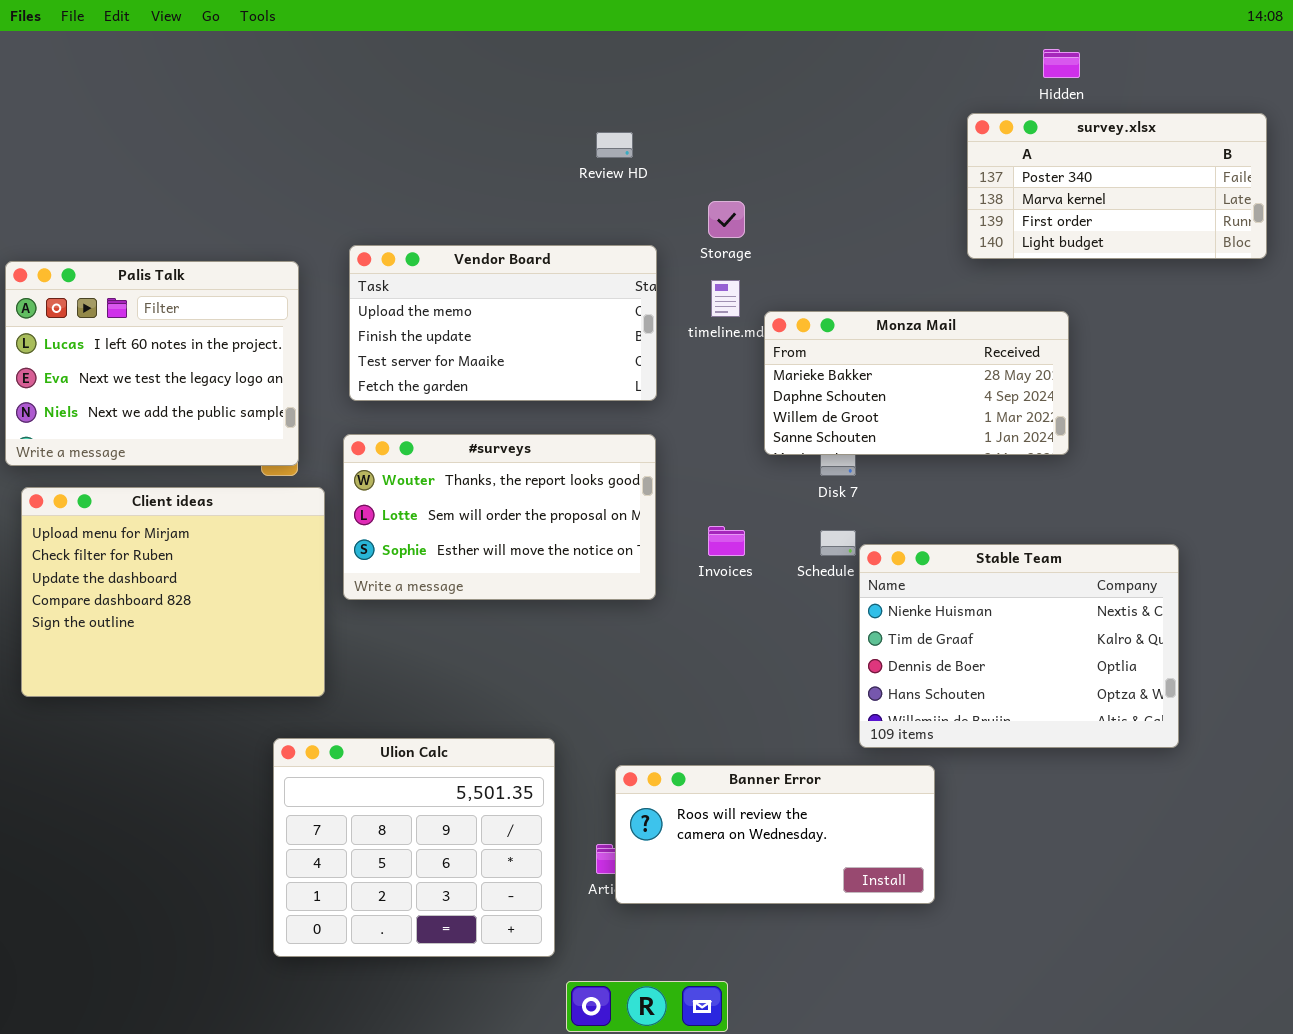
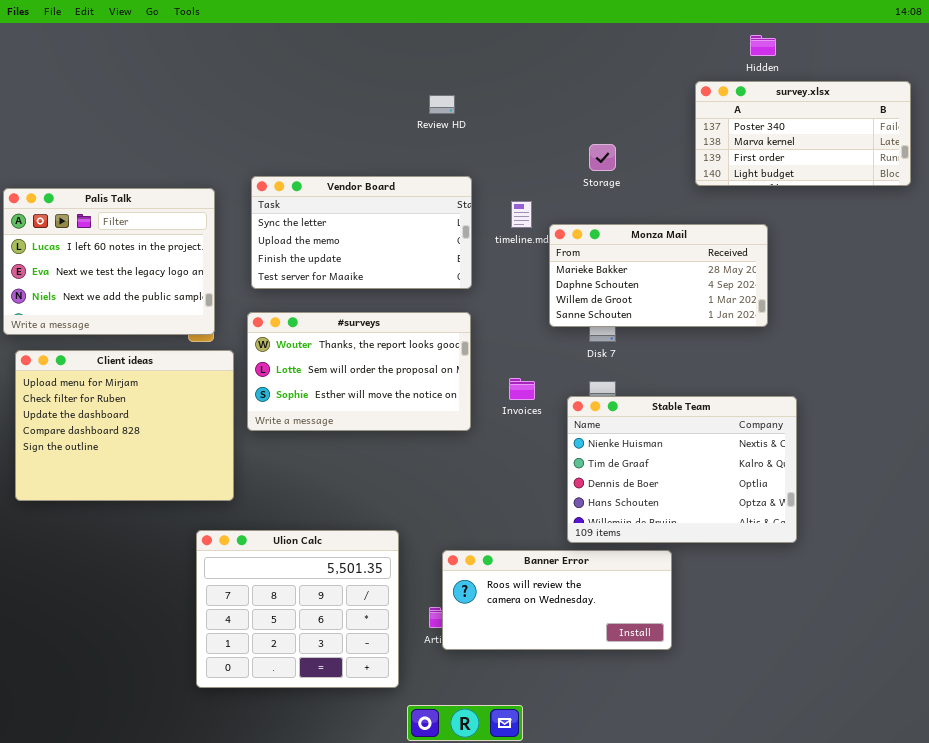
Storage: [708,201,745,238] -> [589,144,616,171], moved
Vendor Board: [349,245,657,401] -> [251,176,472,289], scrolled up 1 row
Stable Team: [859,544,1179,748] -> [567,396,797,543], moved

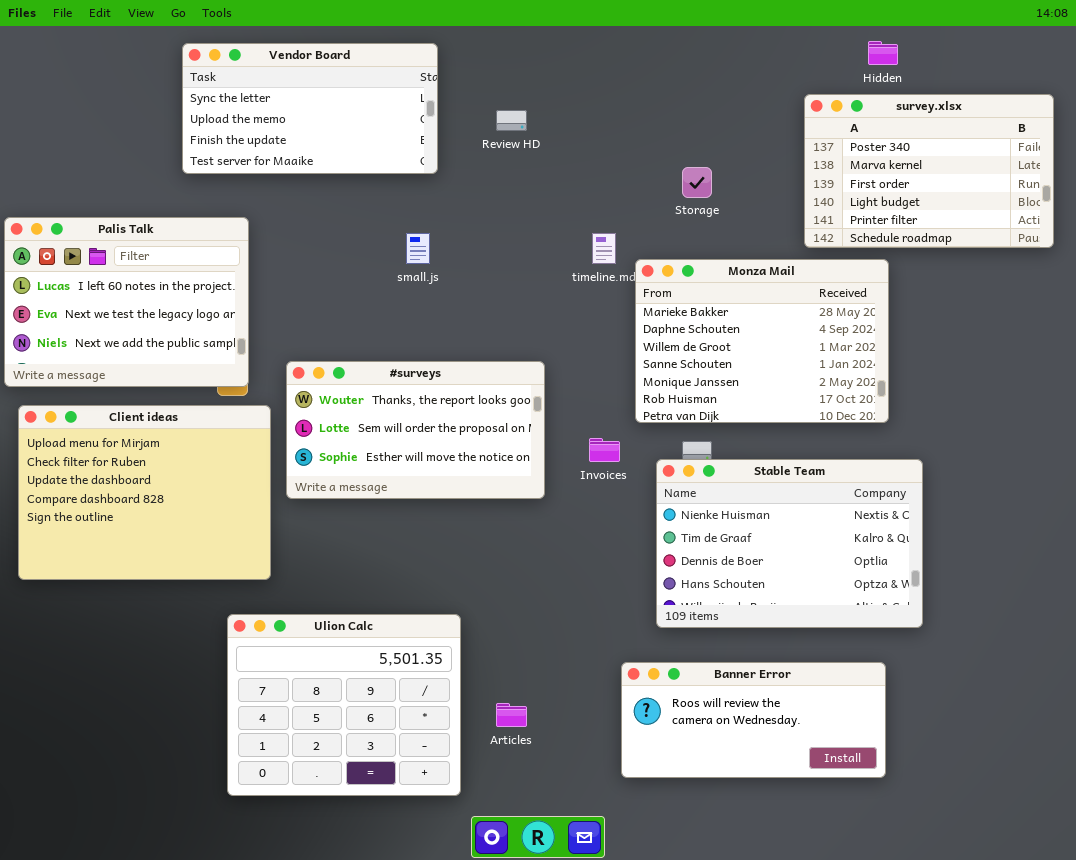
survey.xlsx: [695,81,911,186] -> [804,94,1054,248], resized
Vendor Board: [251,176,472,289] -> [182,43,438,174], moved
Monza Mail: [549,224,768,327] -> [635,259,889,423], resized
Banner Error: [442,550,672,650] -> [621,662,886,778], moved

